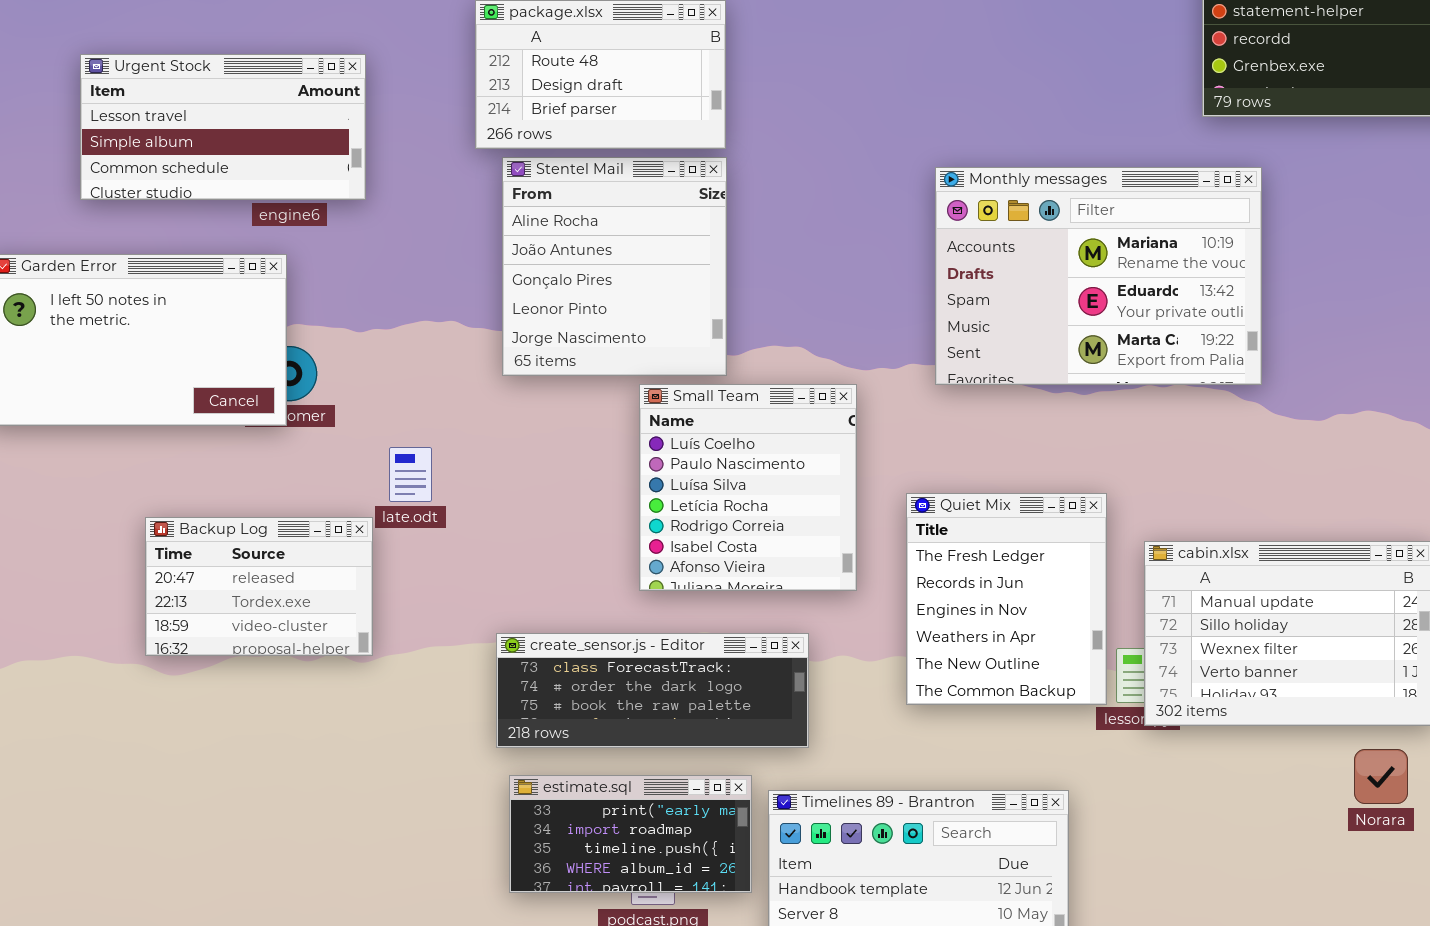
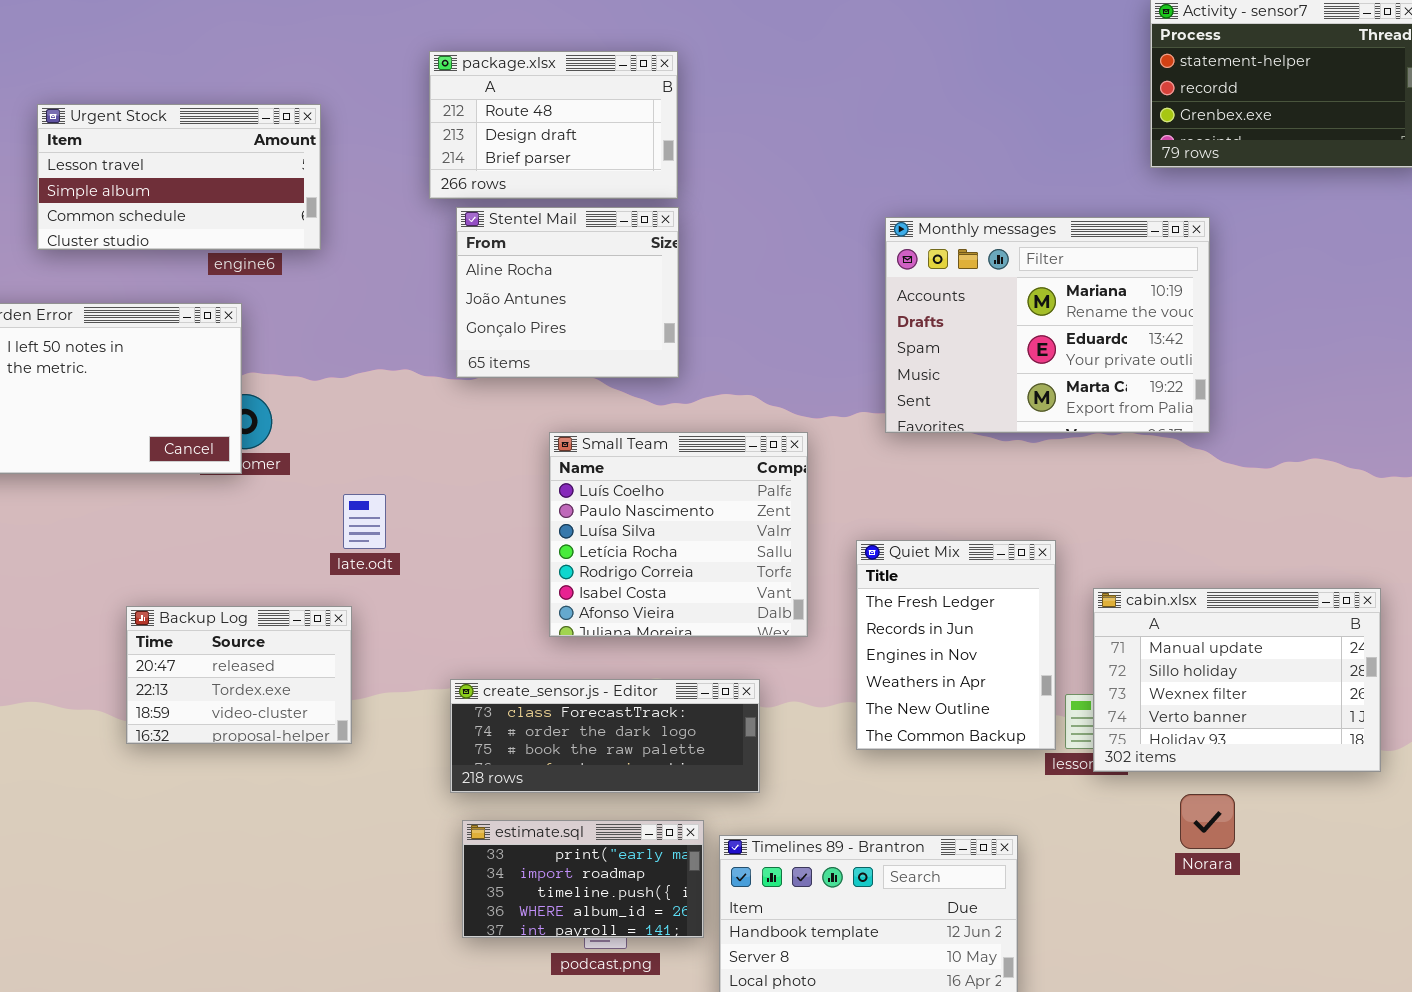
Stentel Mail: [502,157,727,376] -> [456,207,679,378], resized
Small Team: [639,384,857,591] -> [549,432,808,637], resized
Backup Log: [145,517,373,656] -> [126,606,352,744], moved
Norara: [1354,749,1408,804] -> [1180,794,1235,849], moved

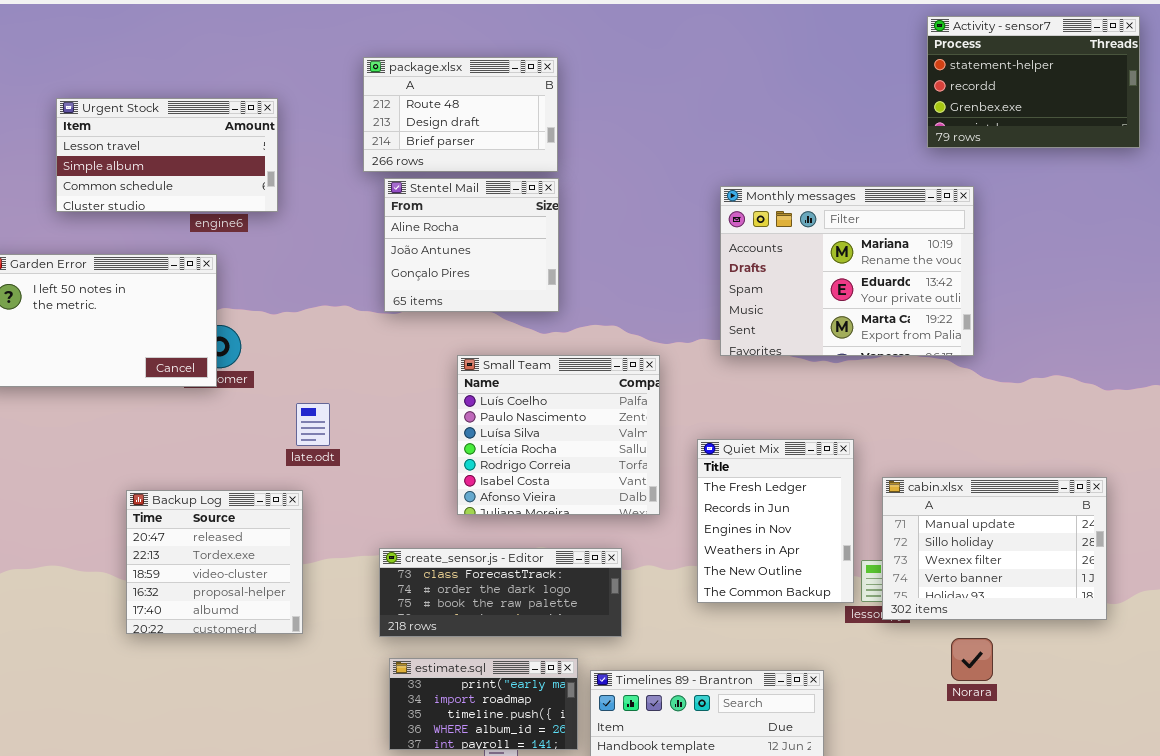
Backup Log: [126,606,352,744] -> [126,490,303,634], resized

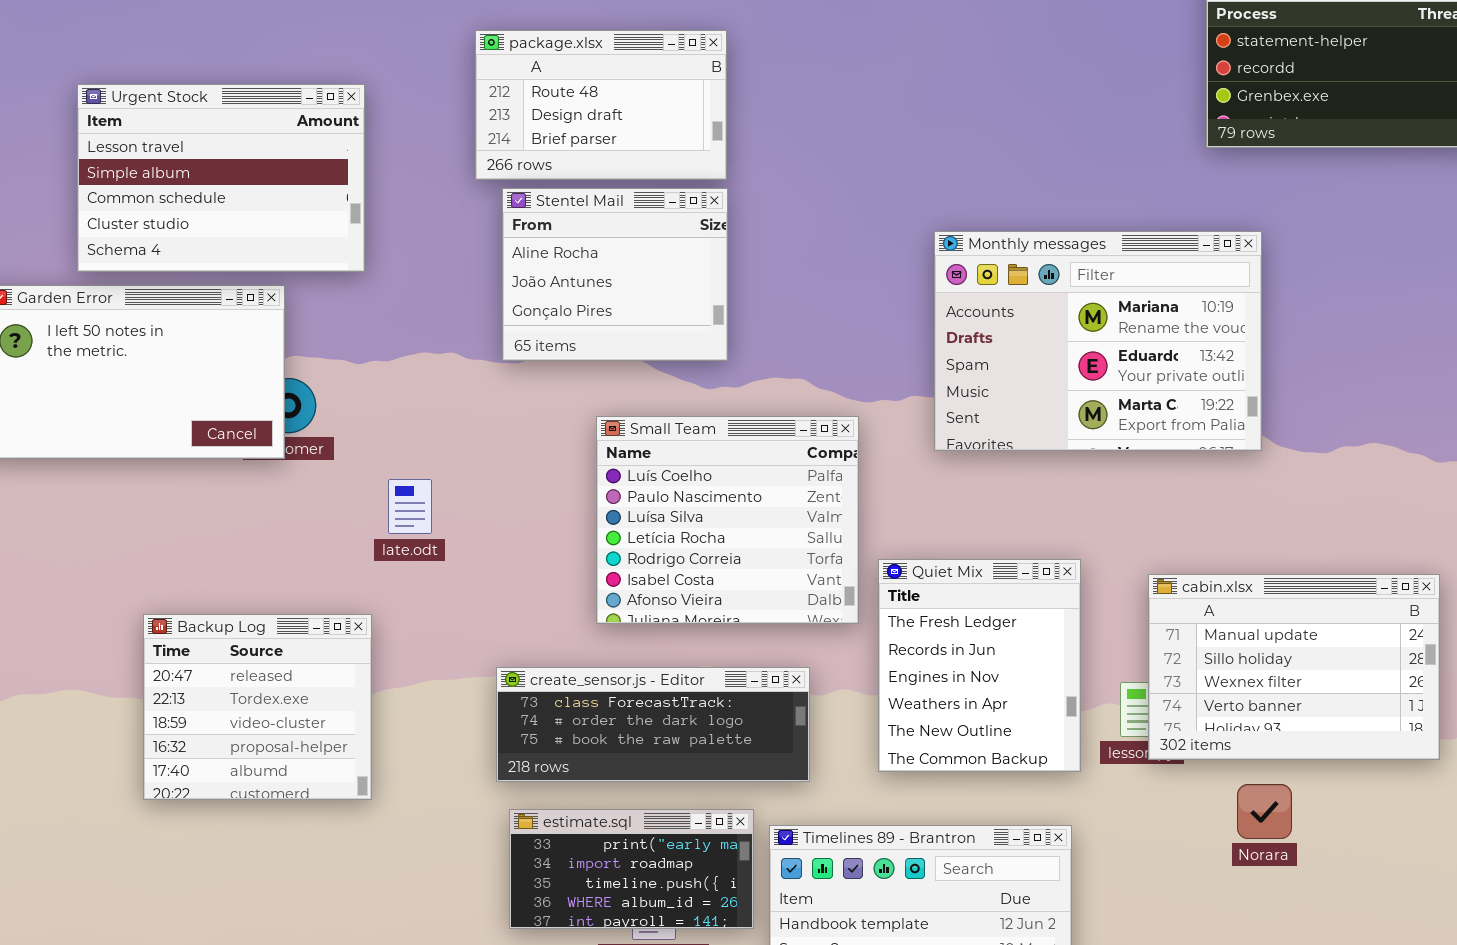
Urgent Stock: [56,98,278,212] -> [77,84,365,272], resized
Monthly messages: [720,186,974,356] -> [934,231,1262,451], moved
Quiet Mix: [697,439,854,603] -> [878,559,1081,772], moved
Backup Log: [126,490,303,634] -> [143,614,372,800], moved

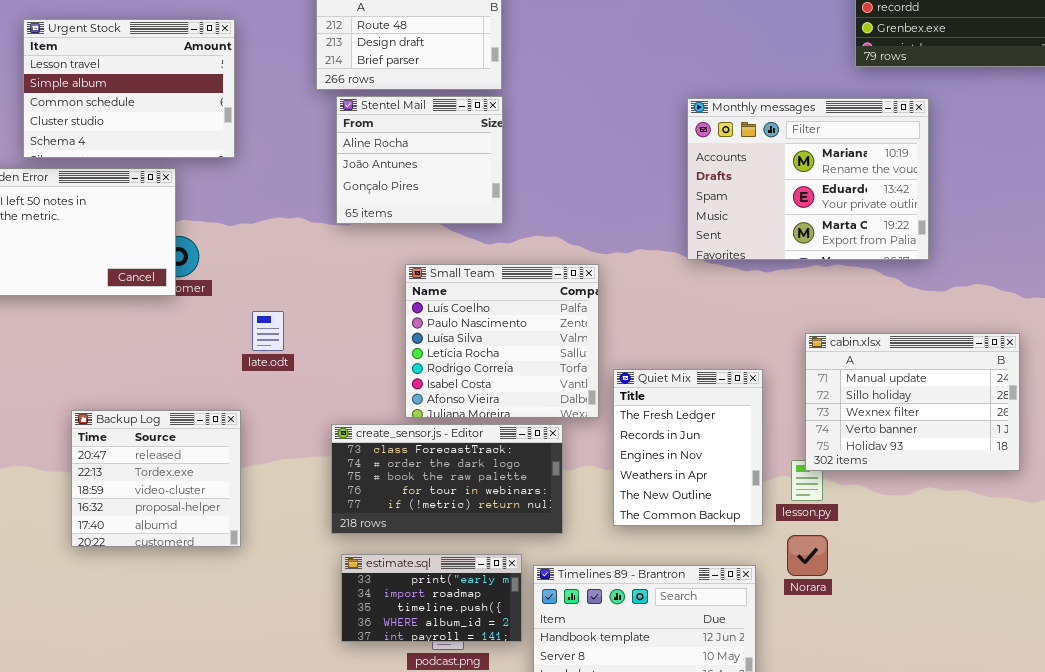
Monthly messages: [934,231,1262,451] -> [687,98,929,260], moved
cabin.xlsx: [1148,574,1440,760] -> [805,333,1020,471], moved
create_sensor.js - Editor: [496,667,810,782] -> [331,424,563,534], resized
Norara: [1237,784,1292,839] -> [787,535,828,576], moved

